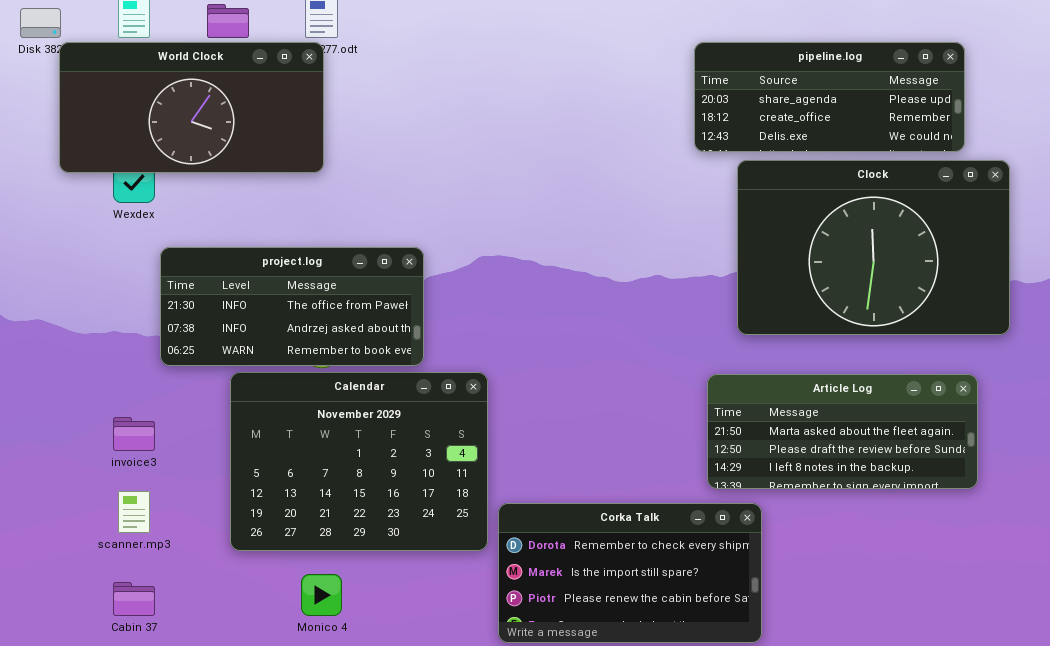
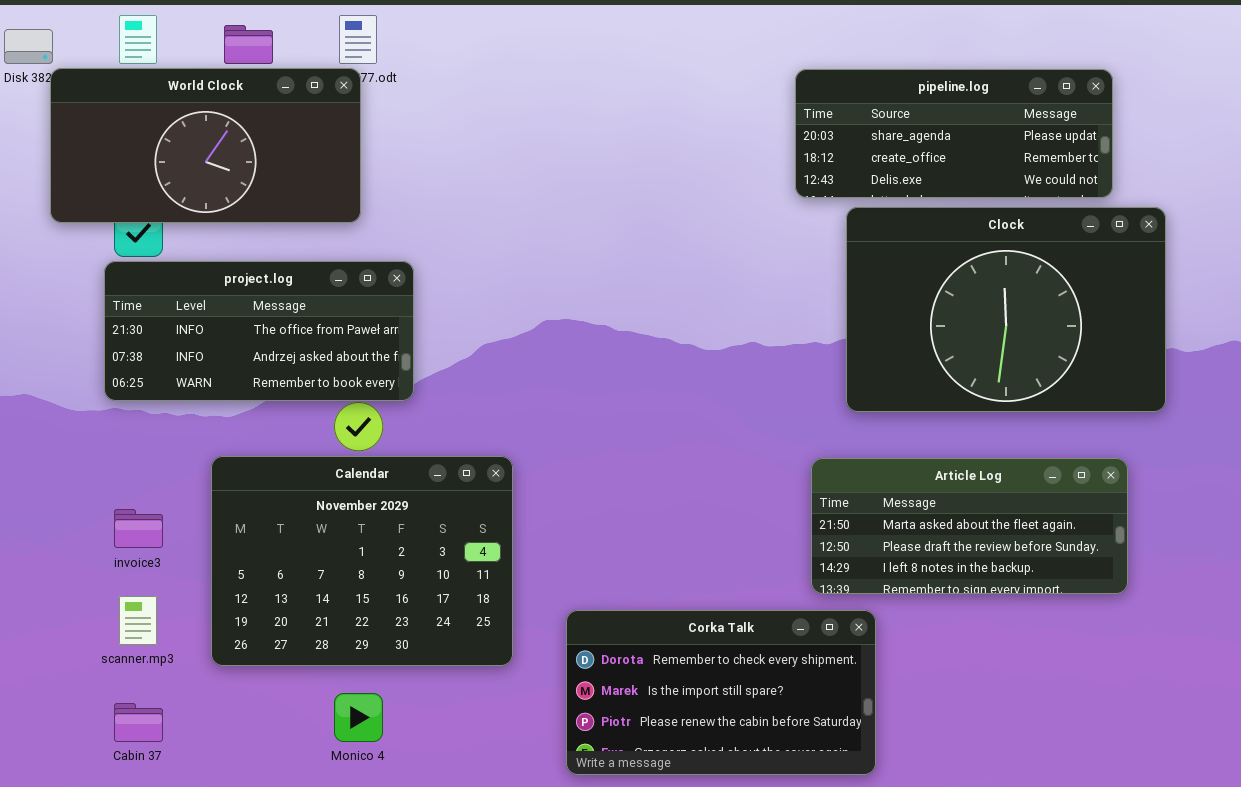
project.log: [160,247,424,366] -> [104,261,414,401], moved
Calendar: [230,372,488,551] -> [211,456,513,666], moved

